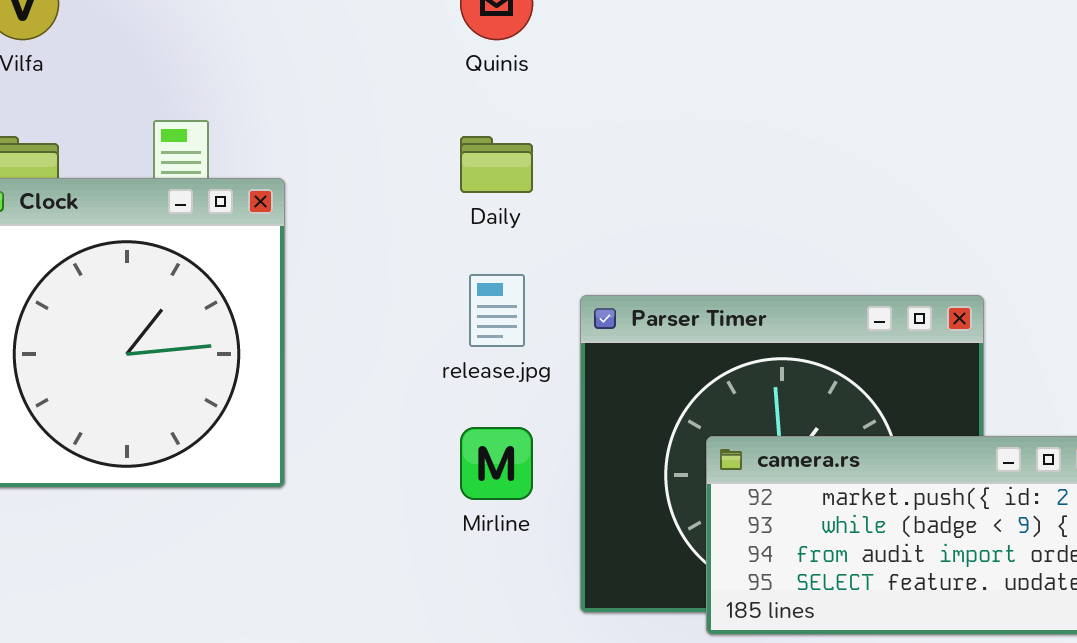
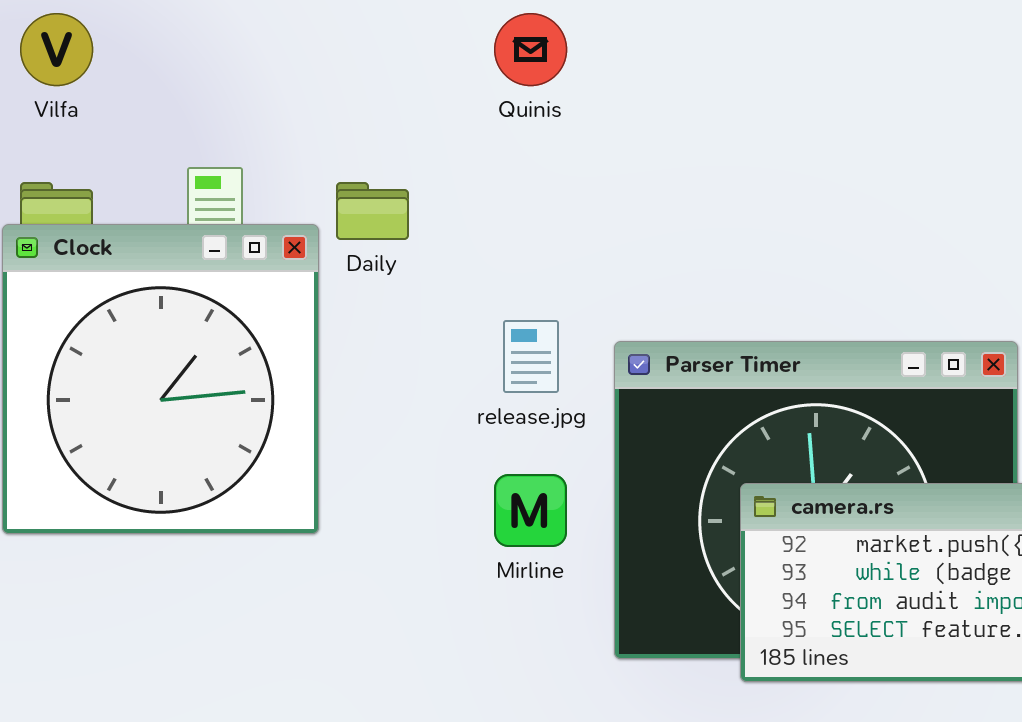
Daily: [460,136,533,193] -> [336,182,409,240], moved

